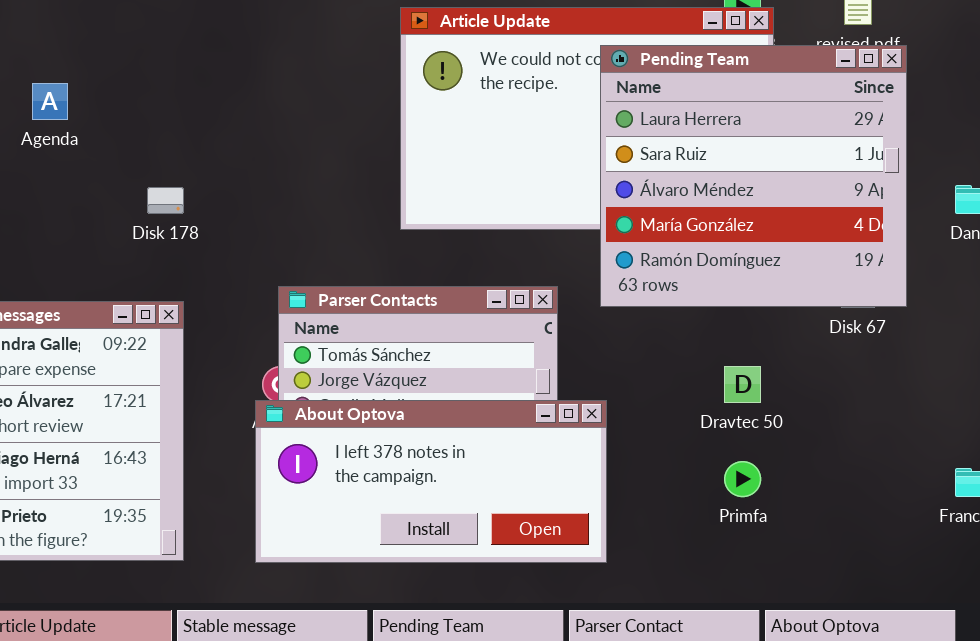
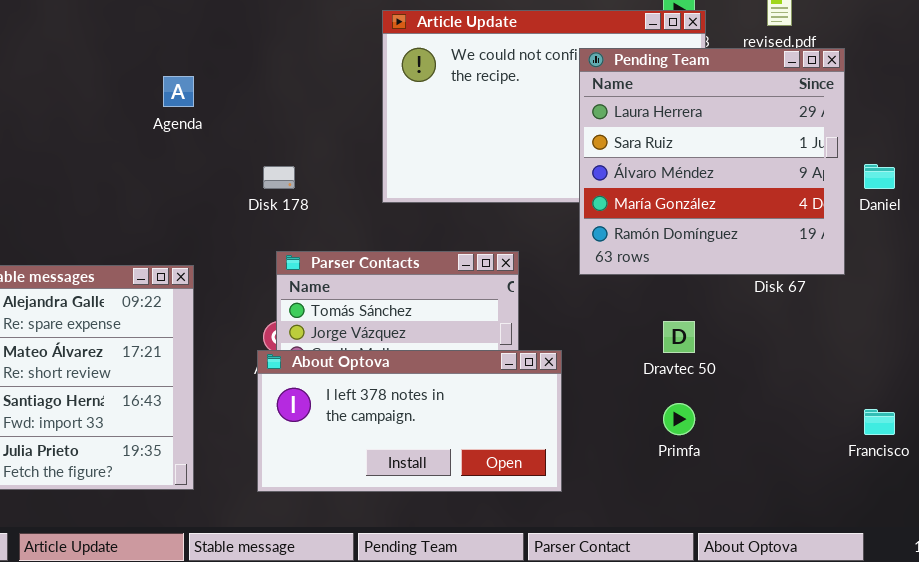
Pending Team: [600,45,907,307] -> [579,48,845,275], moved
Agenda: [32,83,68,120] -> [163,76,194,107], moved
Disk 178: [147,187,184,214] -> [263,166,295,189], moved

